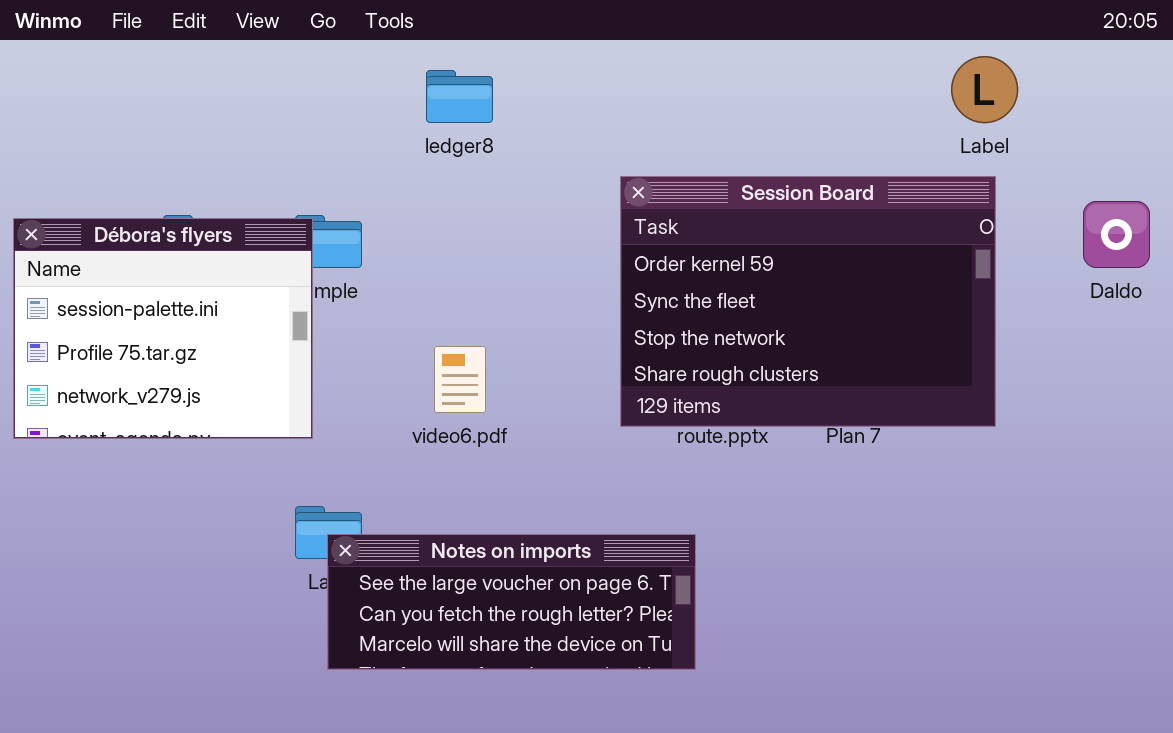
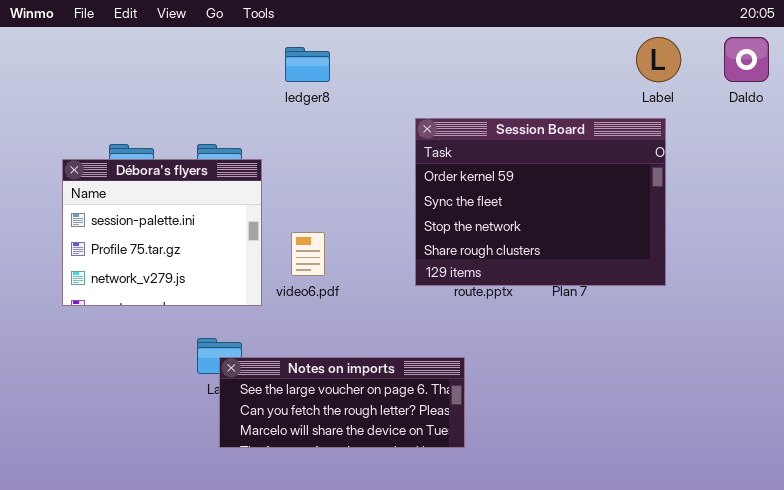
Daldo: [1083,201,1150,268] -> [724,37,769,82], moved
Débora's flyers: [13,218,313,439] -> [62,159,262,306], moved

